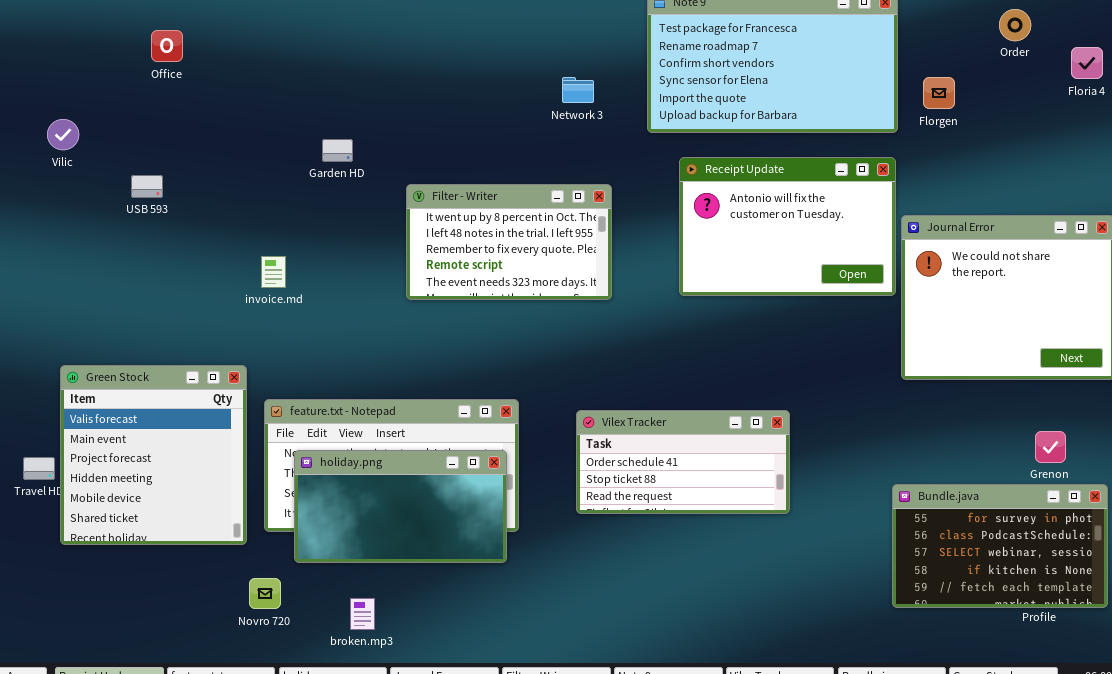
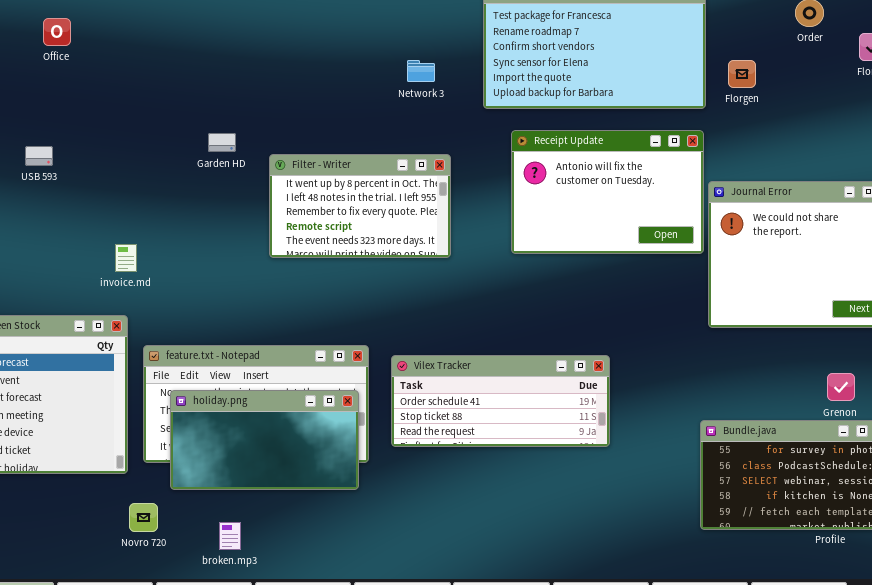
Garden HD: [322,139,353,162] -> [208,133,236,152], moved
invoice.md: [261,256,286,288] -> [115,244,137,272], moved
Vilex Tracker: [576,410,790,514] -> [391,355,610,447], resized

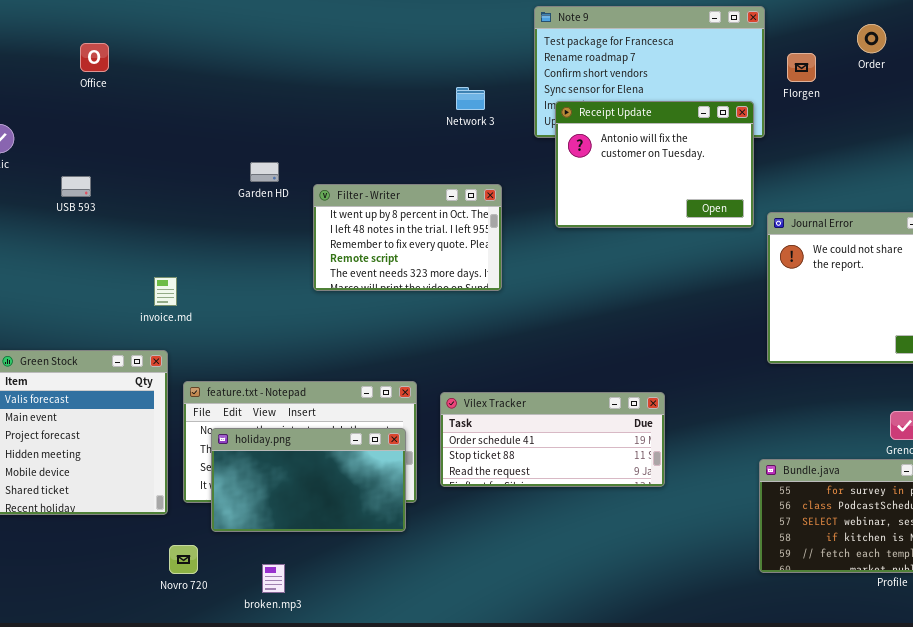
Florgen: [728,60,756,88] -> [787,53,816,82], moved
Receipt Update: [511,130,704,254] -> [555,101,754,228], moved

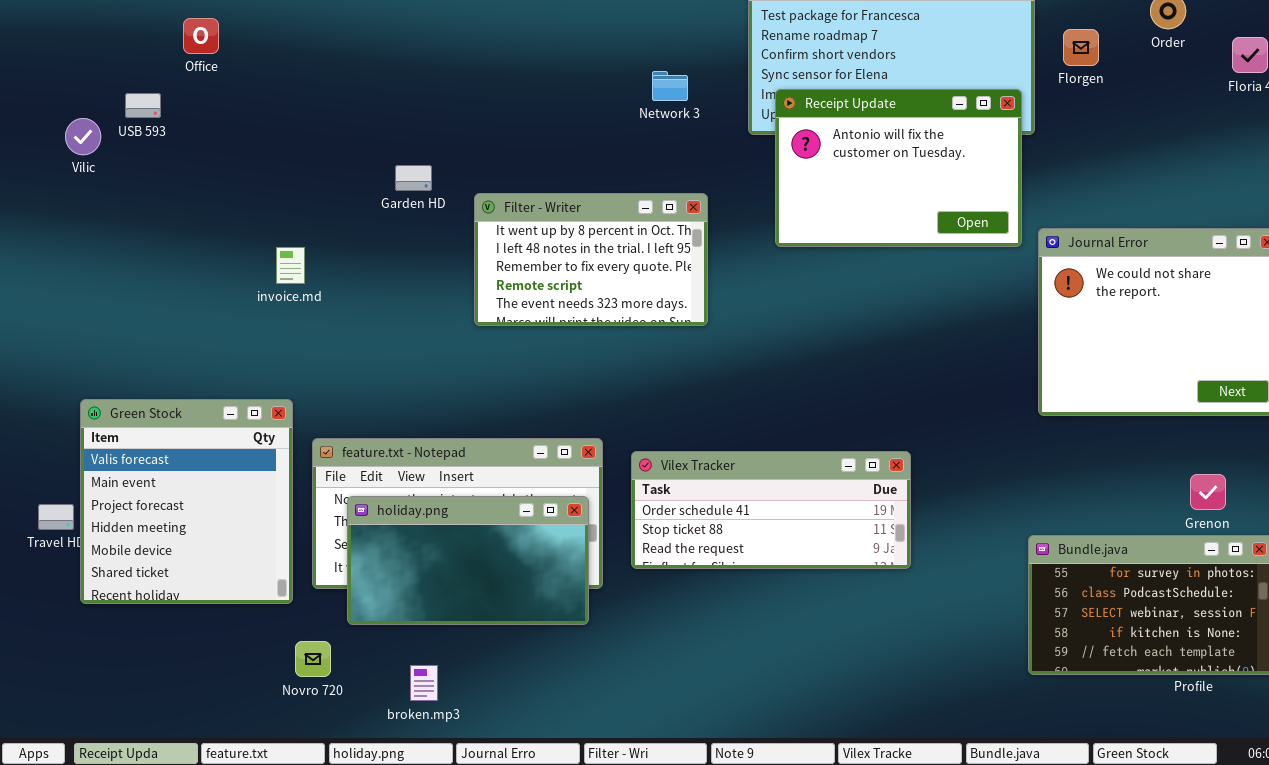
USB 593: [61,176,91,197] -> [125,93,161,118], moved
invoice.md: [154,277,177,306] -> [276,247,305,284], moved

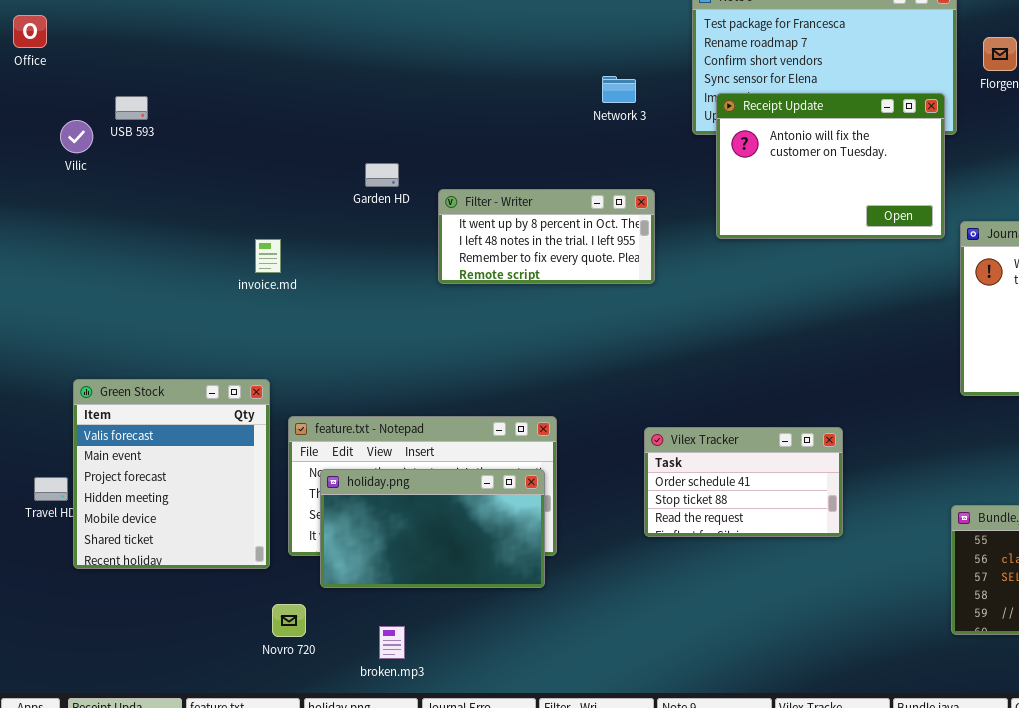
Office: [183,18,219,54] -> [13,15,47,48], moved
Filter - Writer: [474,193,708,326] -> [438,189,655,284], resized
Vilex Tracker: [631,451,911,569] -> [644,427,843,537], resized

